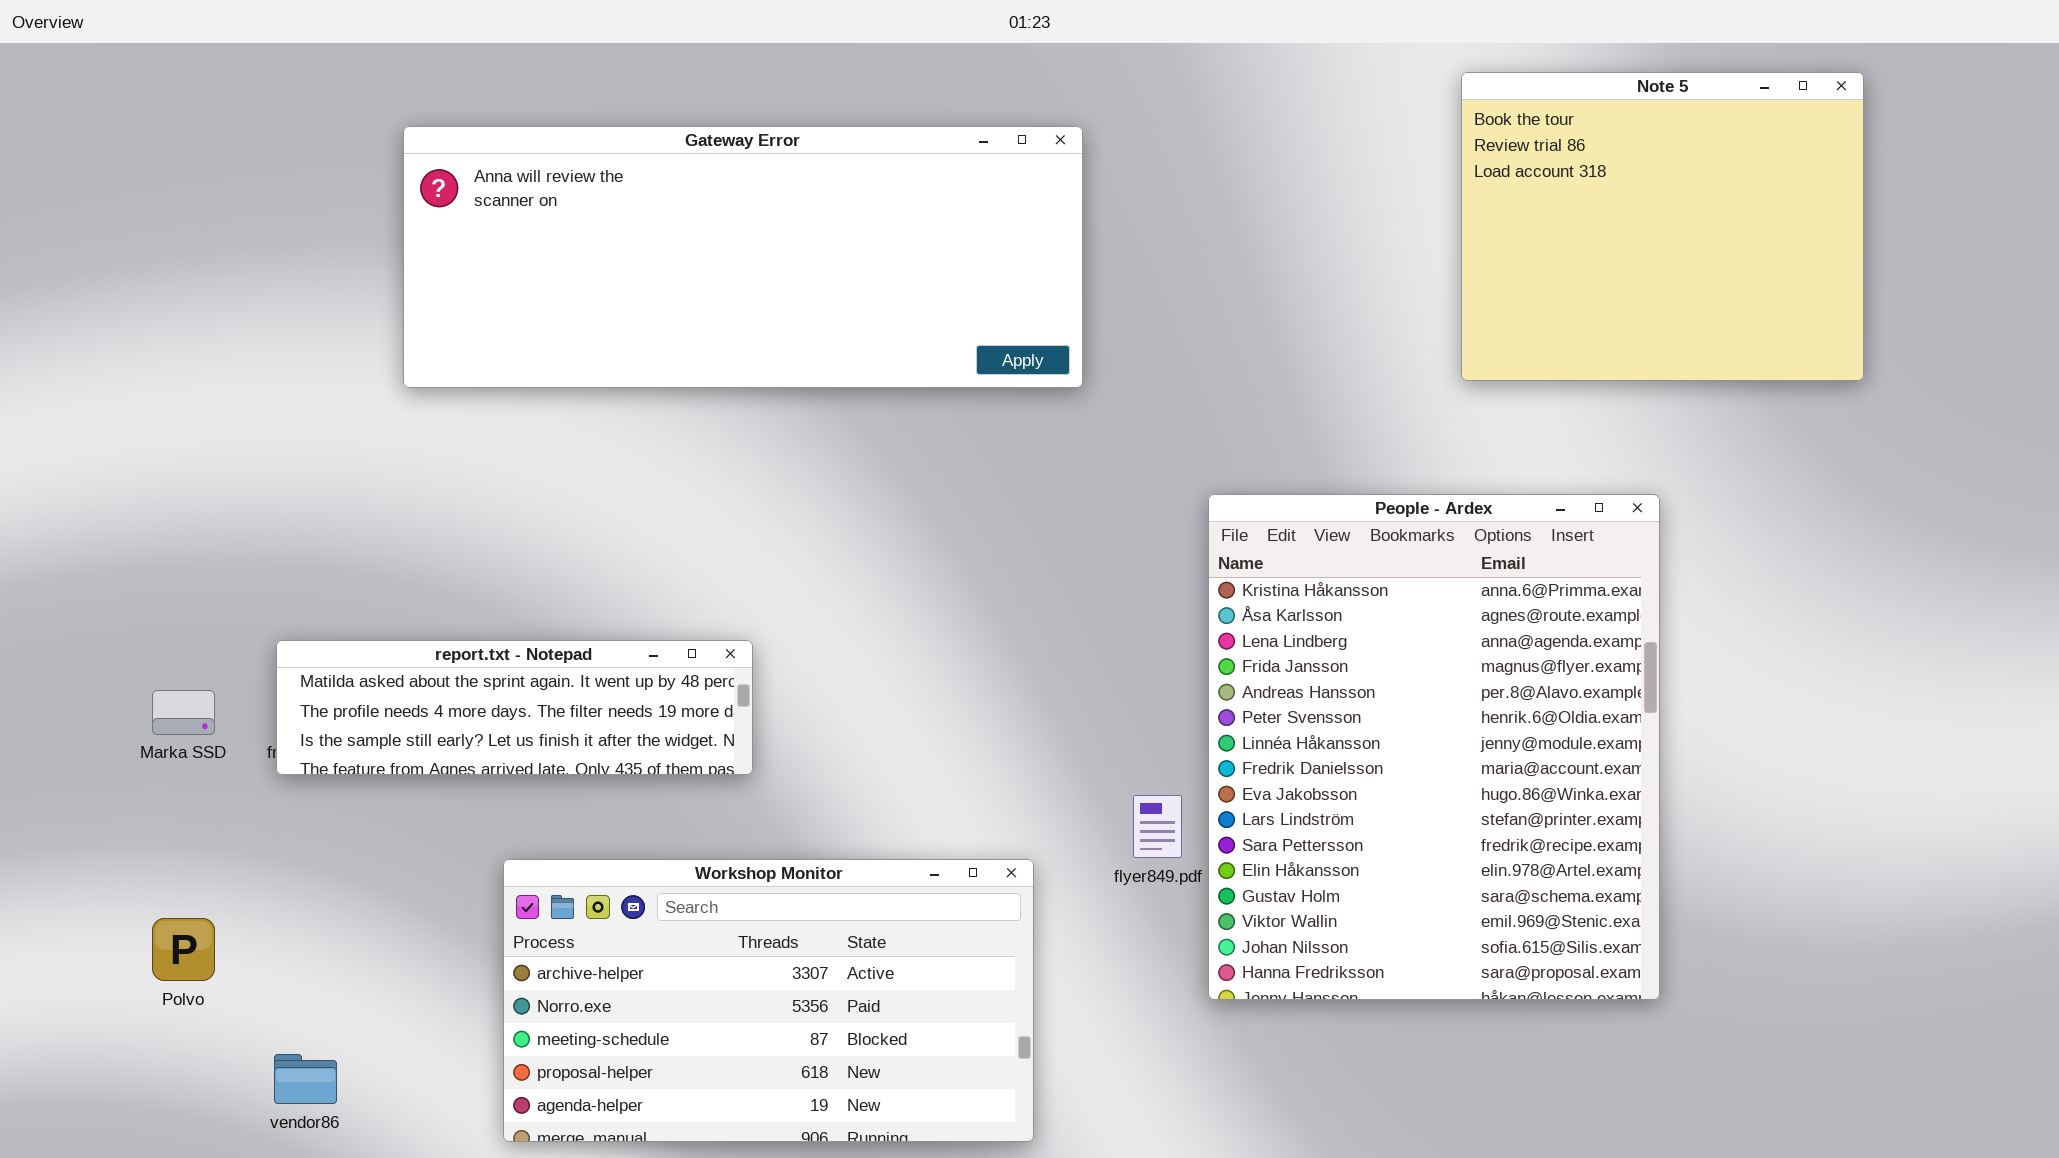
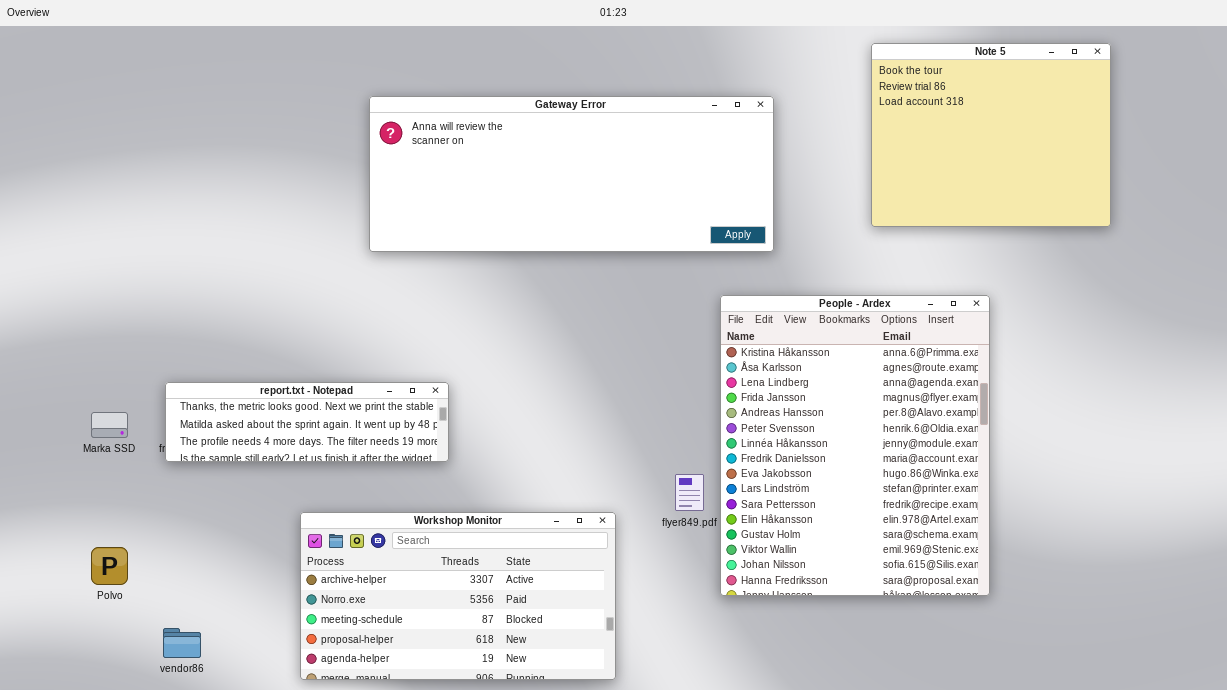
Gateway Error: [403,126,1083,388] -> [369,96,774,252], moved
report.txt - Notepad: [276,640,753,775] -> [165,382,449,462], scrolled up 1 row

